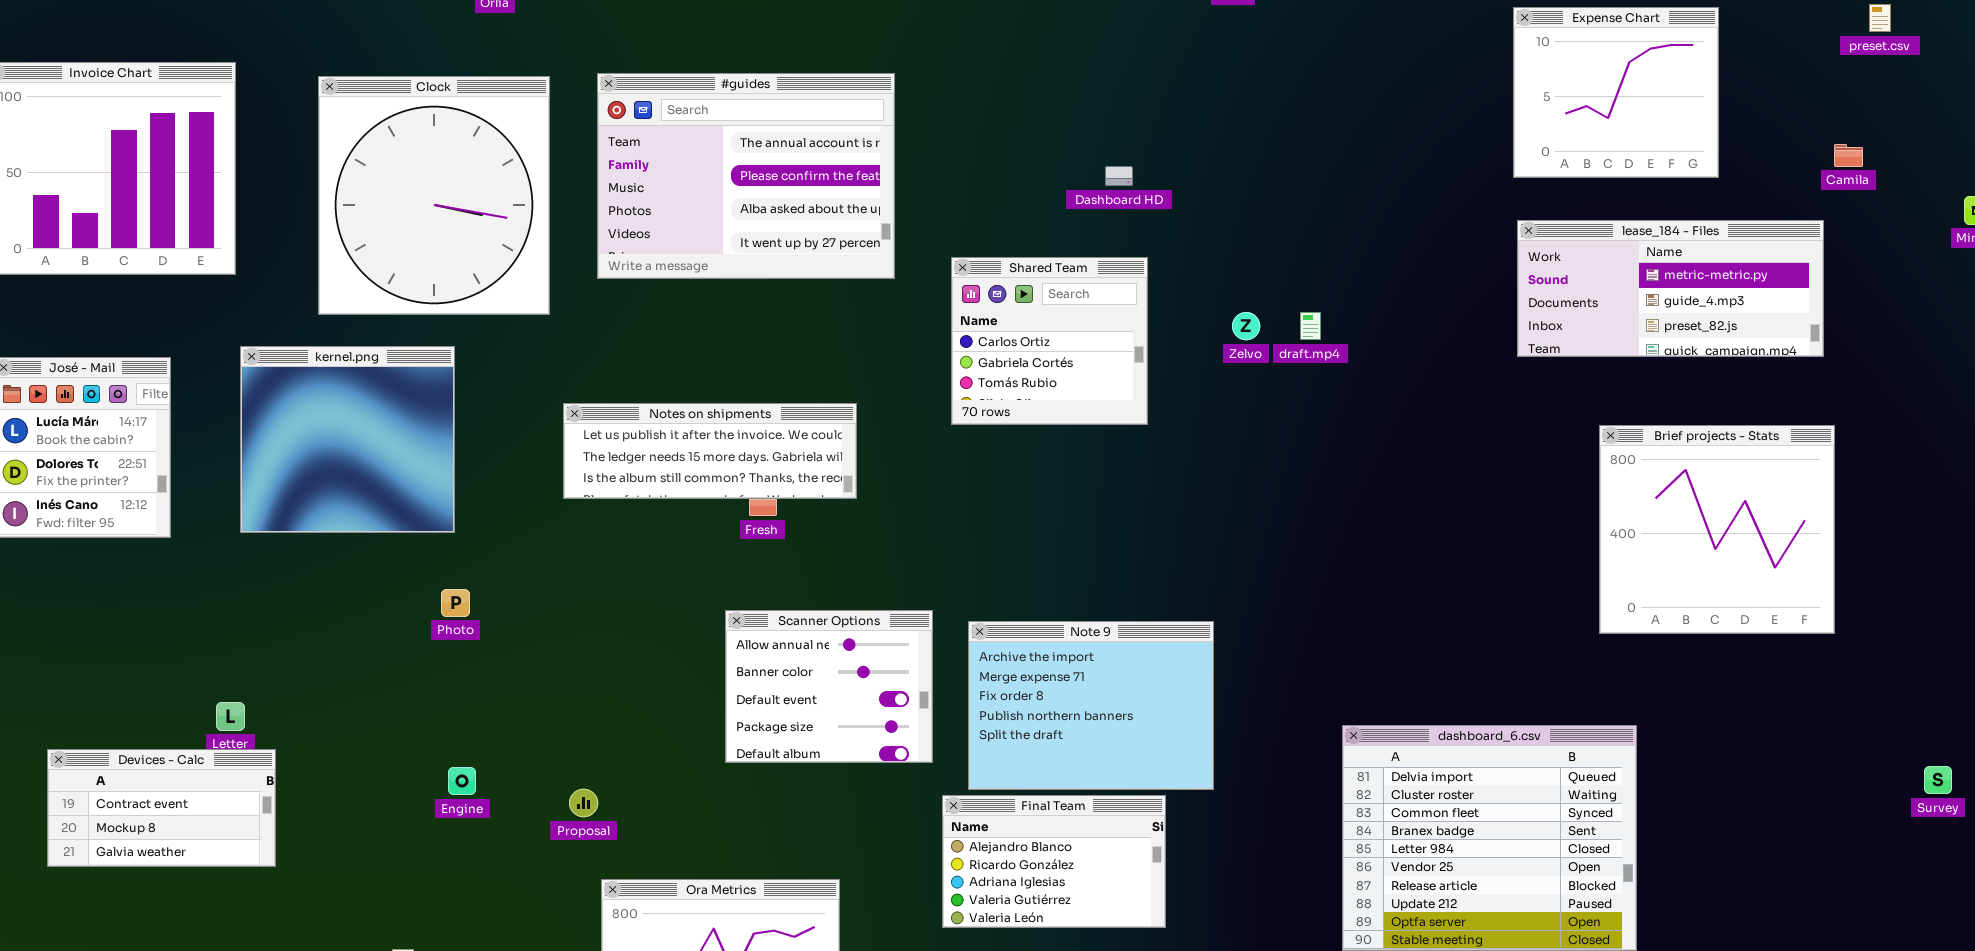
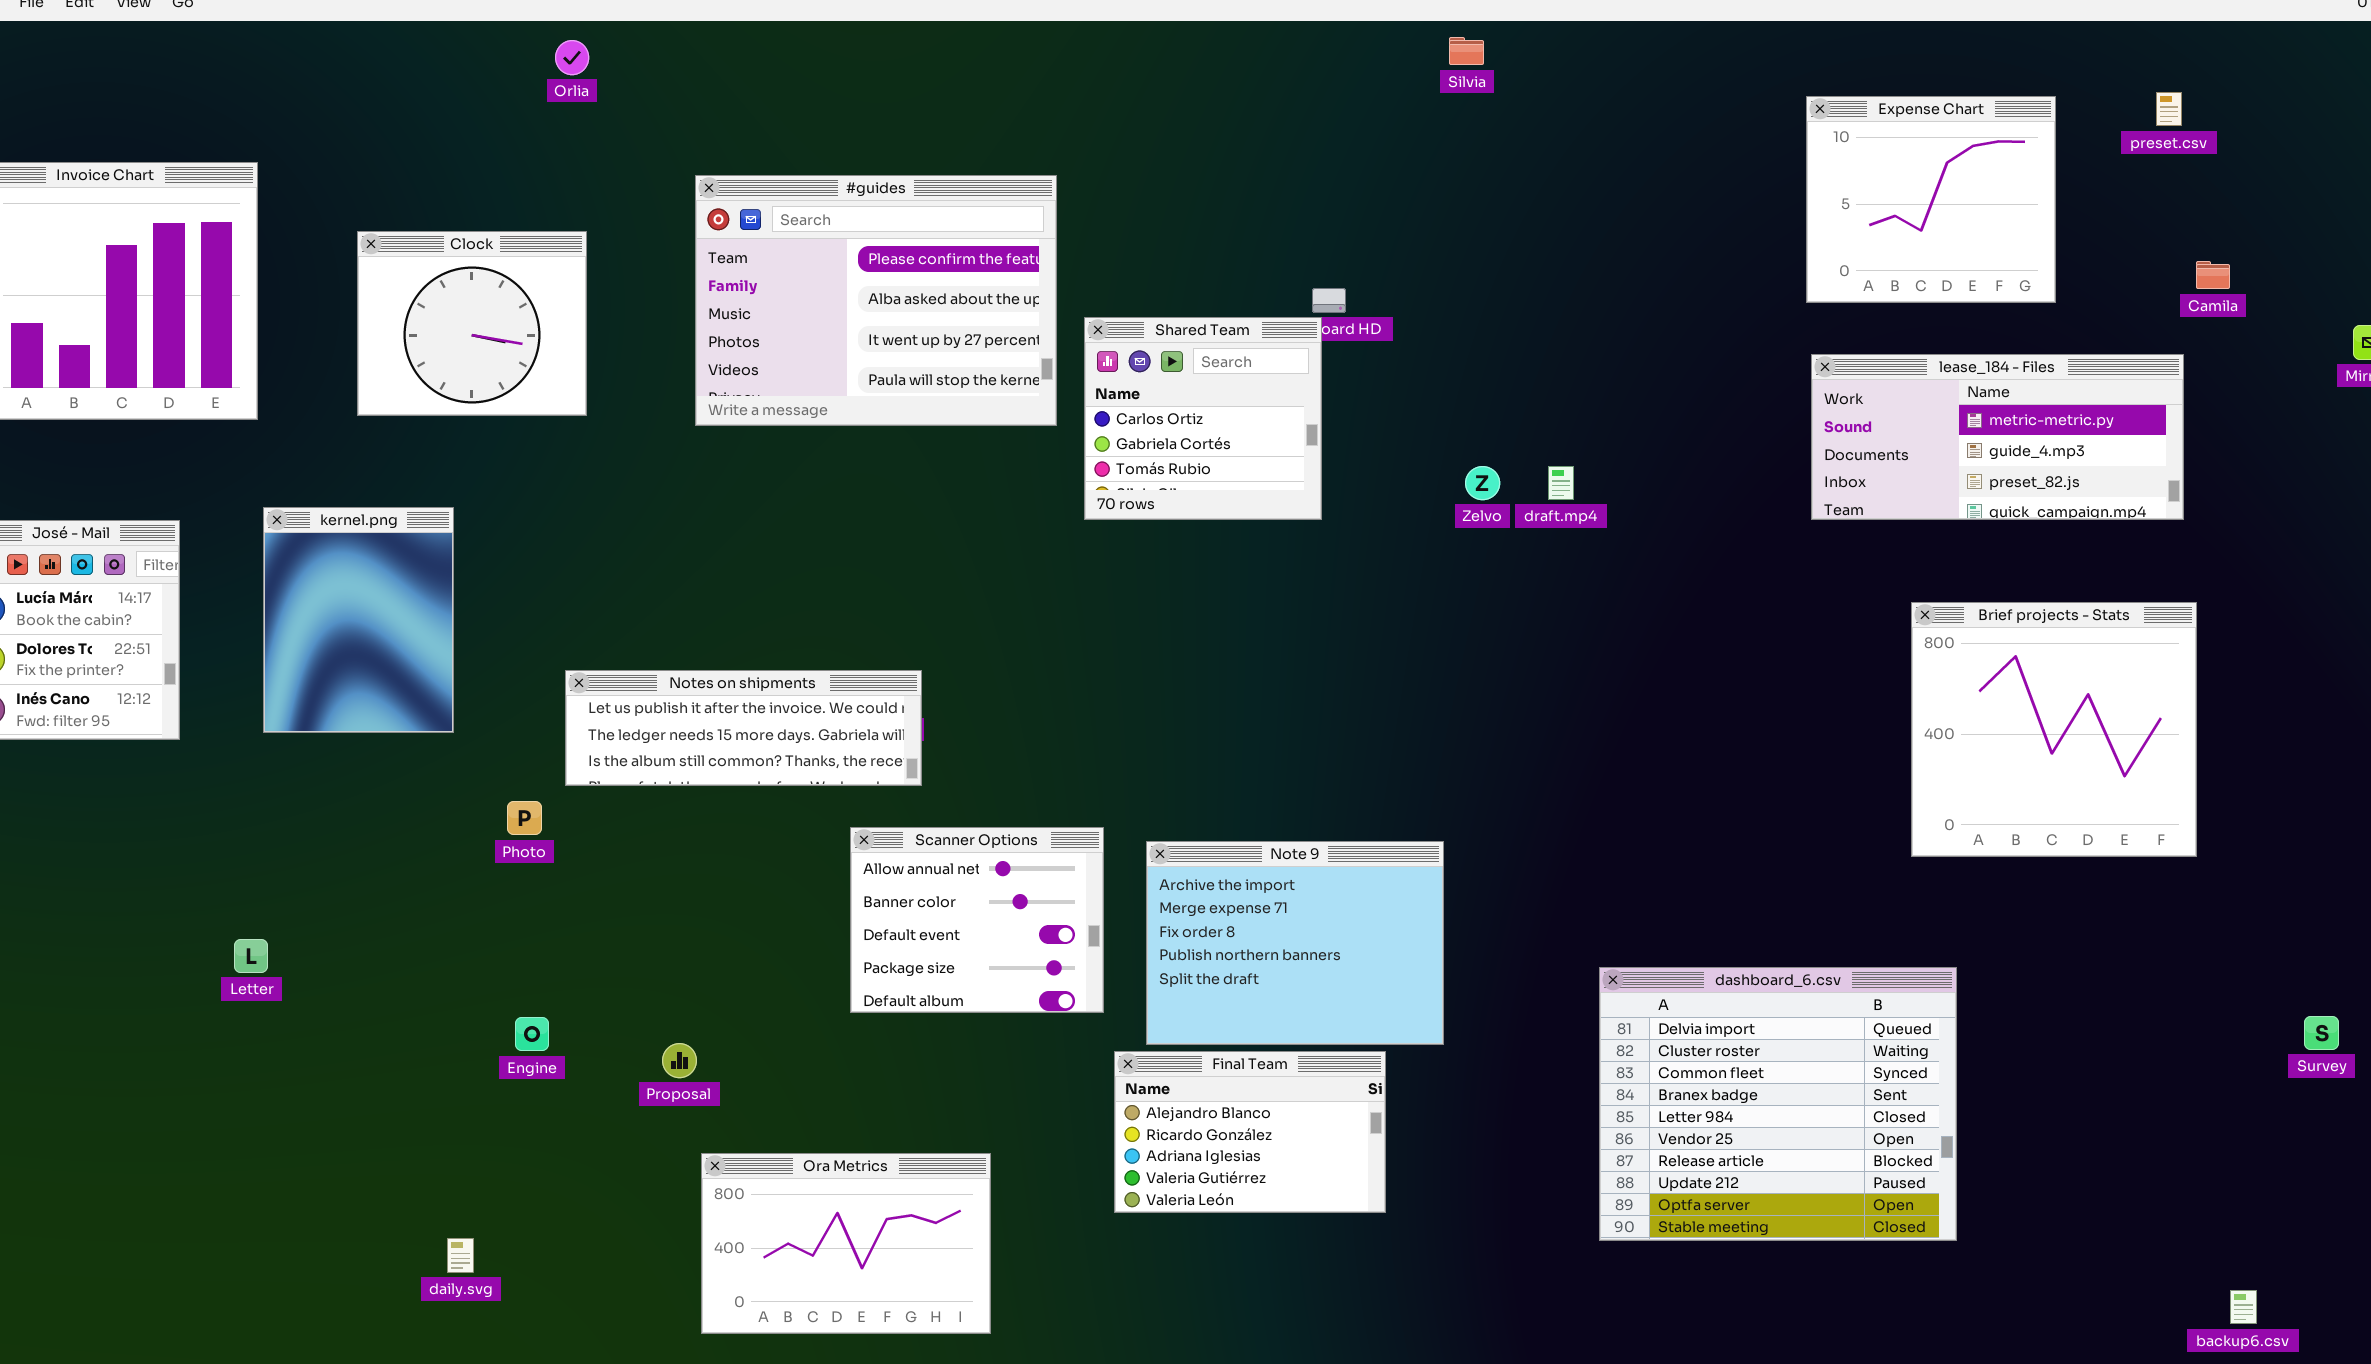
preset.csv: [1869,4,1891,32] -> [2156,92,2182,126], moved
#guides: [597,73,895,279] -> [695,175,1057,426], scrolled down 1 row
Clock: [318,76,550,315] -> [357,231,587,416], moved, resized
Shared Team: [951,257,1148,425] -> [1084,317,1322,520], moved
kernel.png: [240,346,455,533] -> [263,507,454,733], resized
Notes on shipments: [563,403,857,499] -> [565,670,922,786], moved
Devices - Calc: [47,749,276,867] -> none, closed

